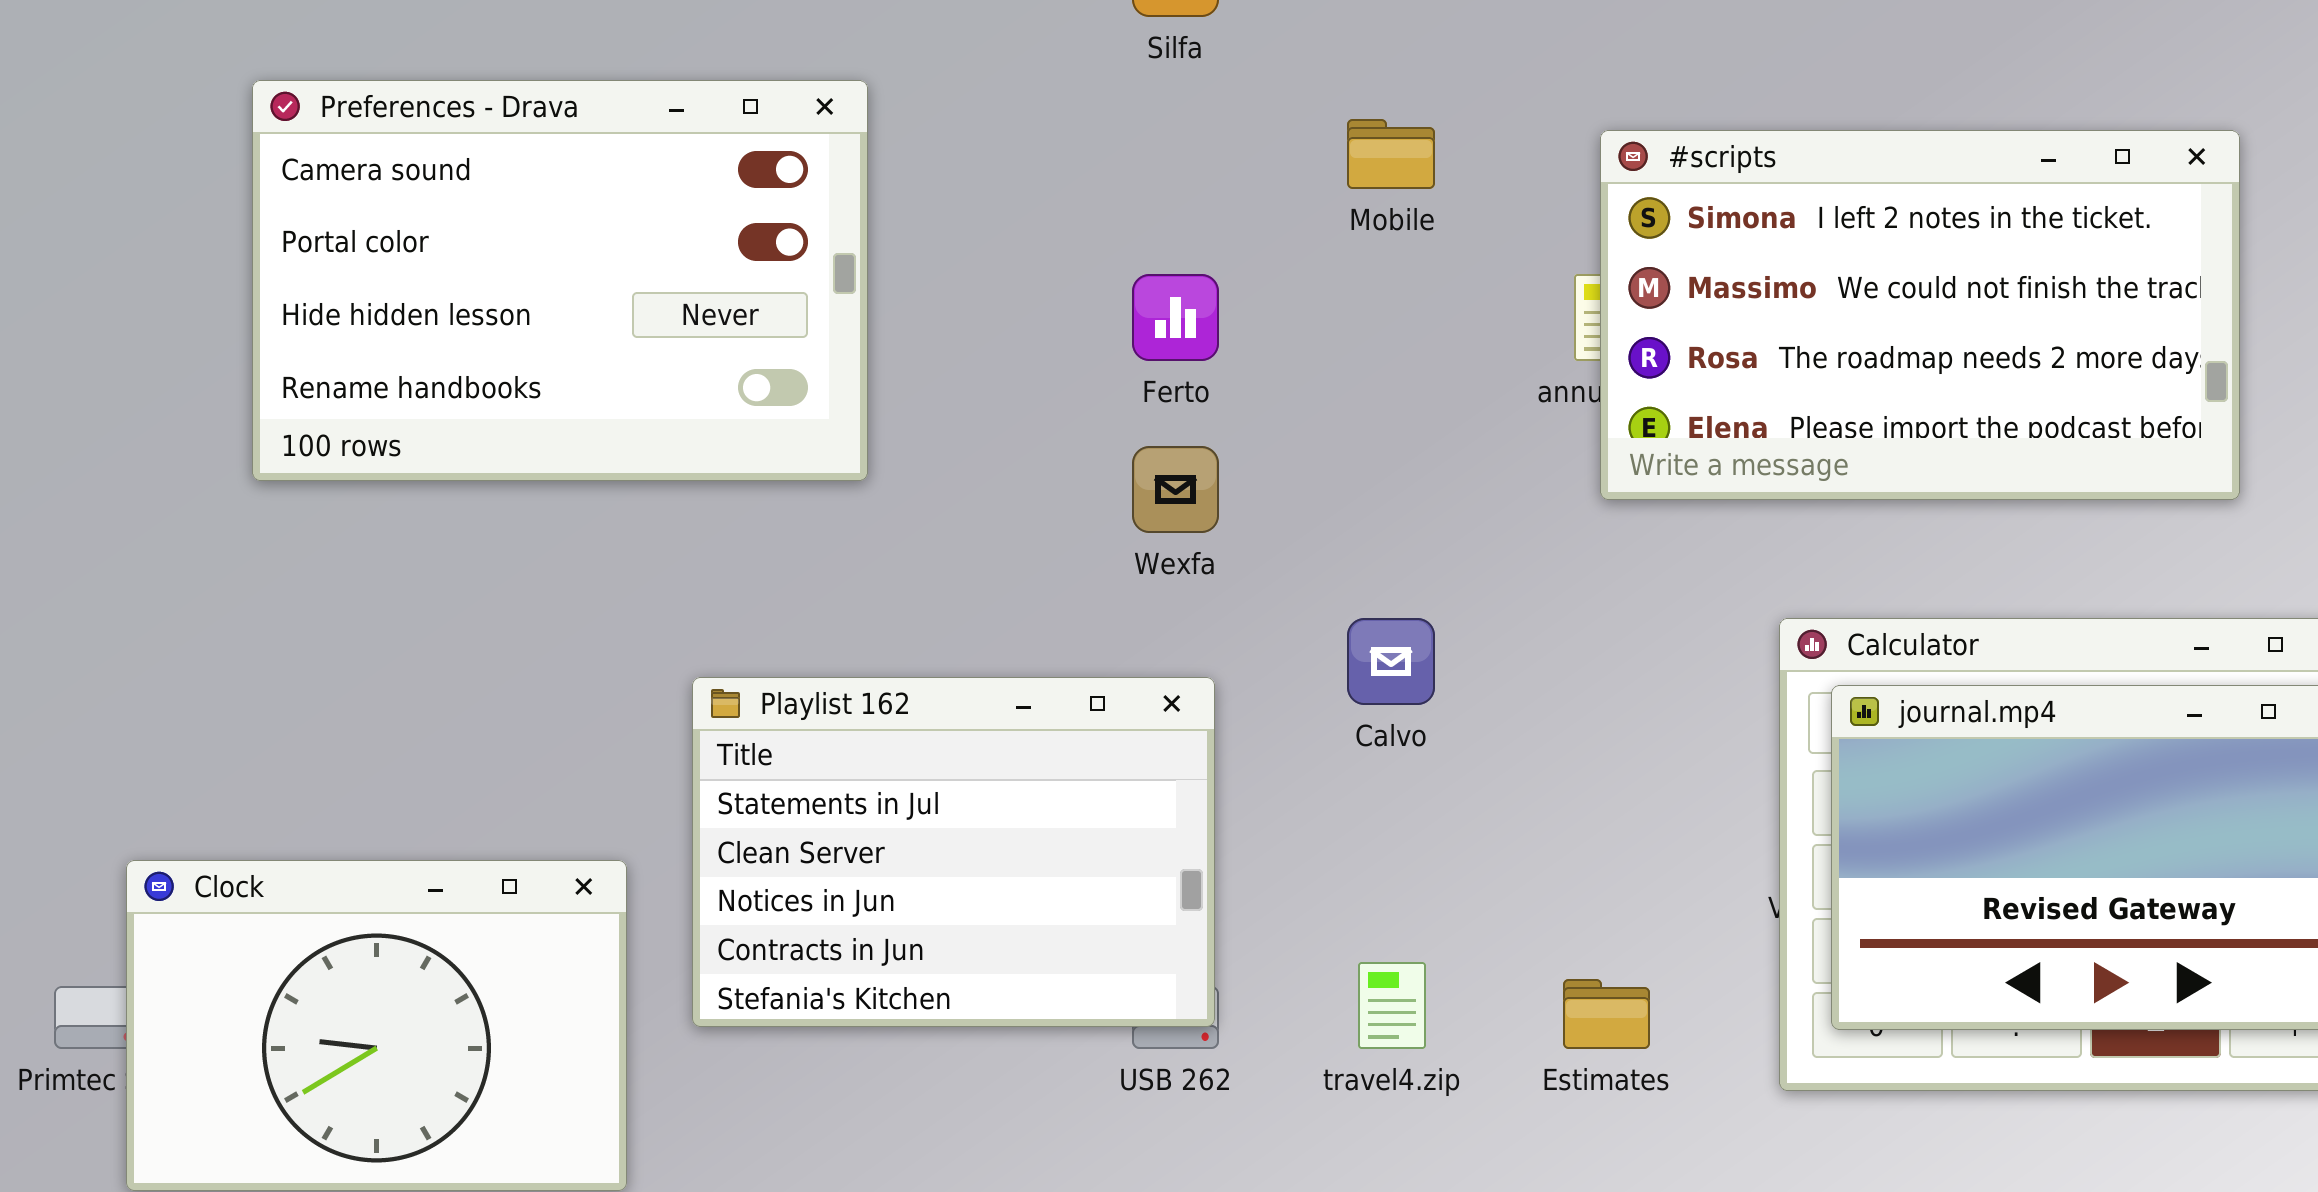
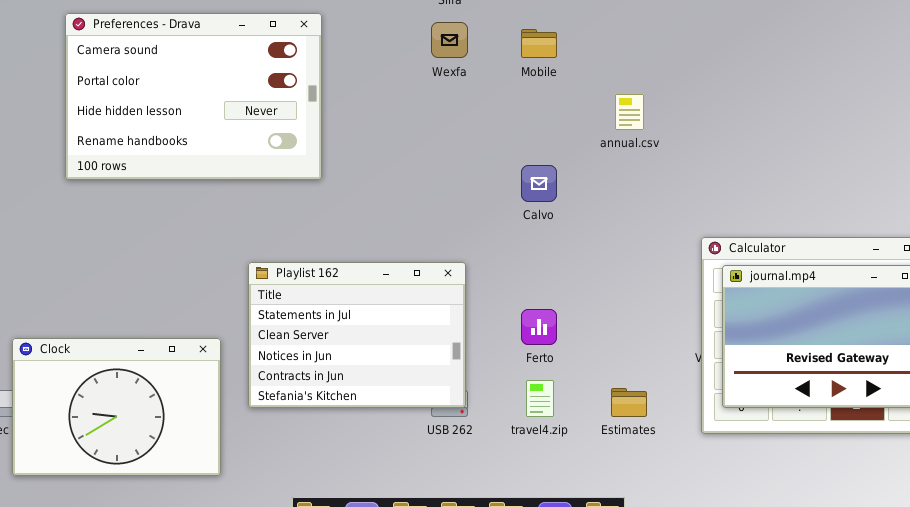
#scripts: [1600,130,2240,500] -> none, closed
Ferto: [1132,274,1219,361] -> [521,309,557,345], moved
Wexfa: [1132,446,1219,533] -> [431,22,468,58], moved
Calvo: [1347,618,1435,705] -> [521,165,557,202], moved

